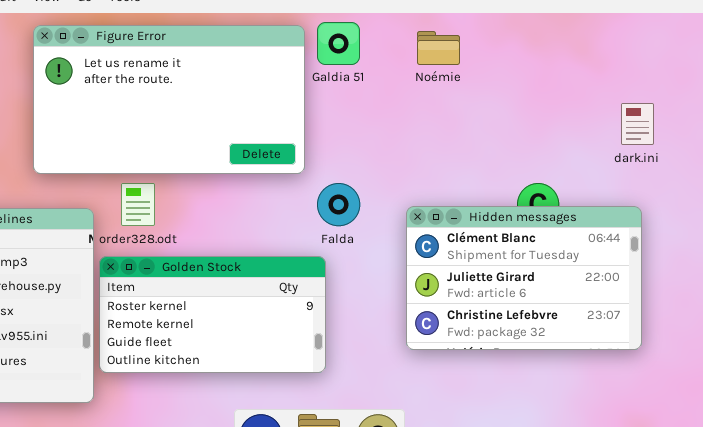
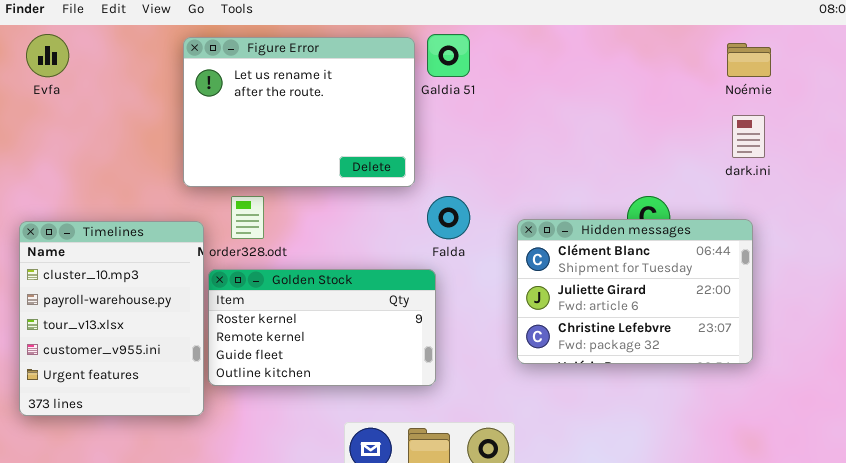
Figure Error: [33,25,305,174] -> [183,37,415,187], resized
Noémie: [417,31,460,65] -> [727,43,771,77], moved

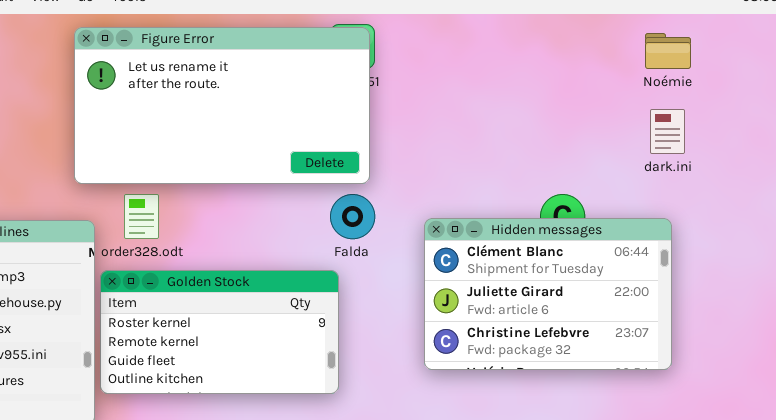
Figure Error: [183,37,415,187] -> [74,27,370,184], resized

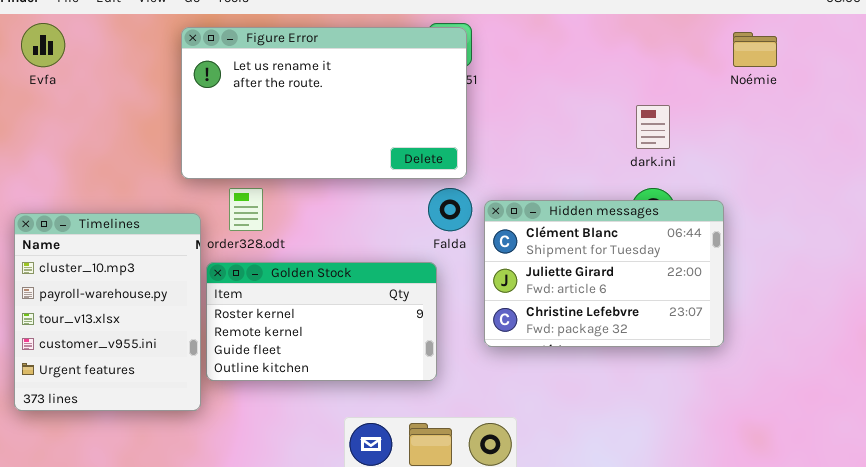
dark.ini: [650,109,685,154] -> [636,105,670,149], moved
Hidden messages: [424,218,672,370] -> [484,200,724,347], moved

